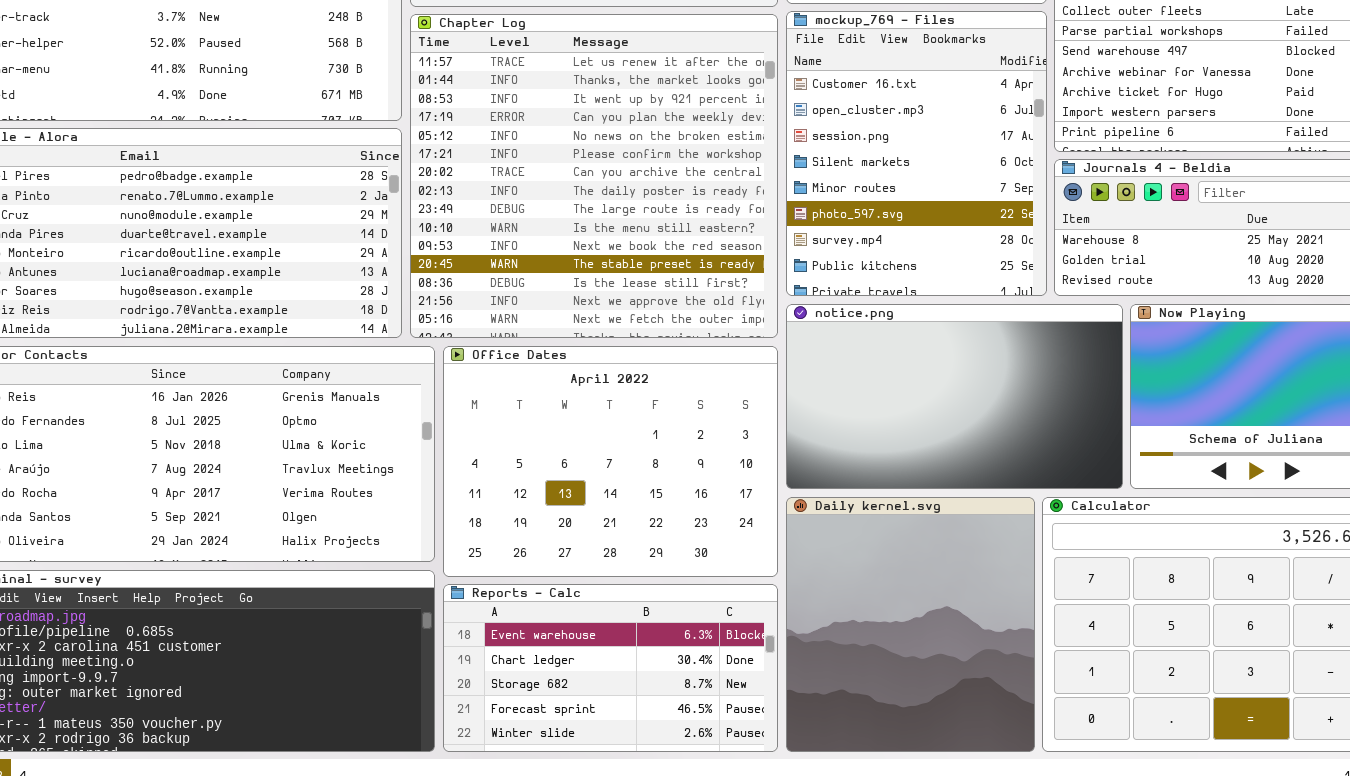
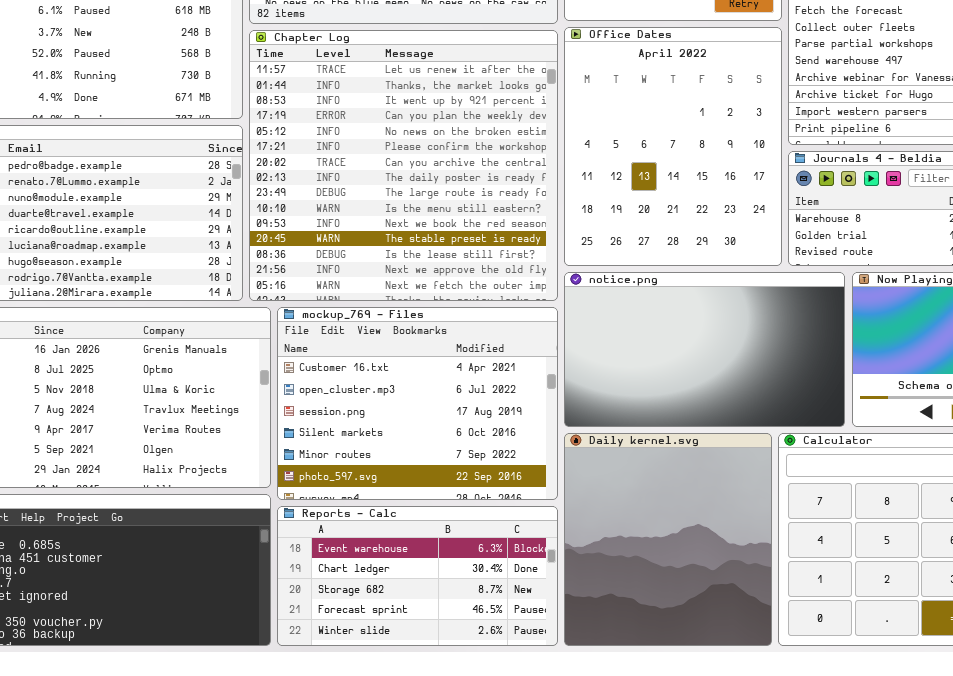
mockup_769 - Files: [786,11,1047,296] -> [277,307,558,500], moved, resized
Office Dates: [443,346,778,577] -> [564,27,782,266], moved, resized

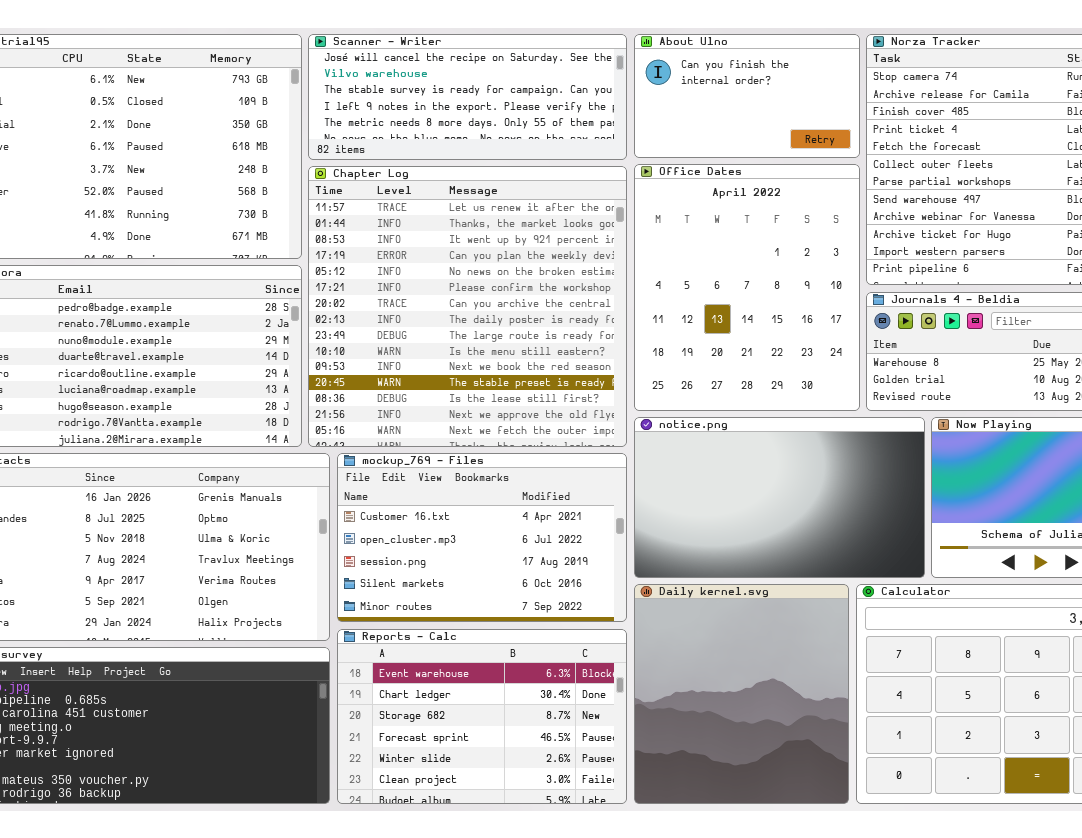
mockup_769 - Files: [277,307,558,500] -> [337,453,627,622], resized
Reports - Calc: [277,506,558,646] -> [337,629,627,804], resized

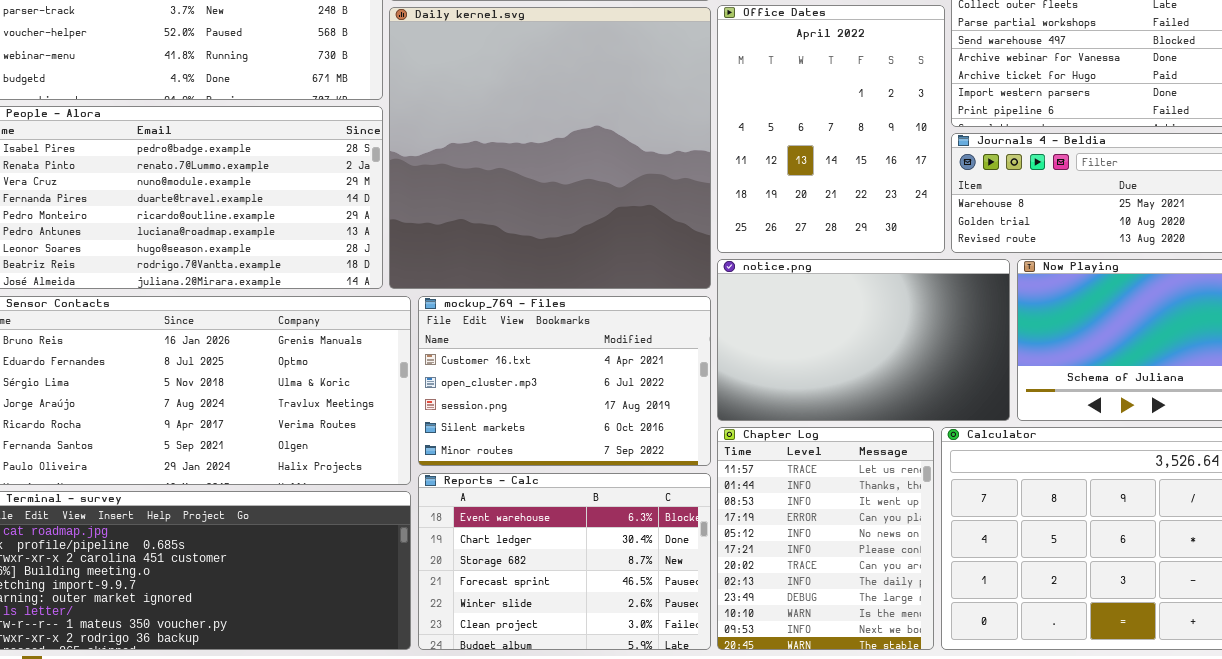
Chapter Log: [308,166,627,447] -> [717,427,934,650], moved, resized
Daily kernel.svg: [634,584,849,804] -> [389,7,711,289], moved, resized

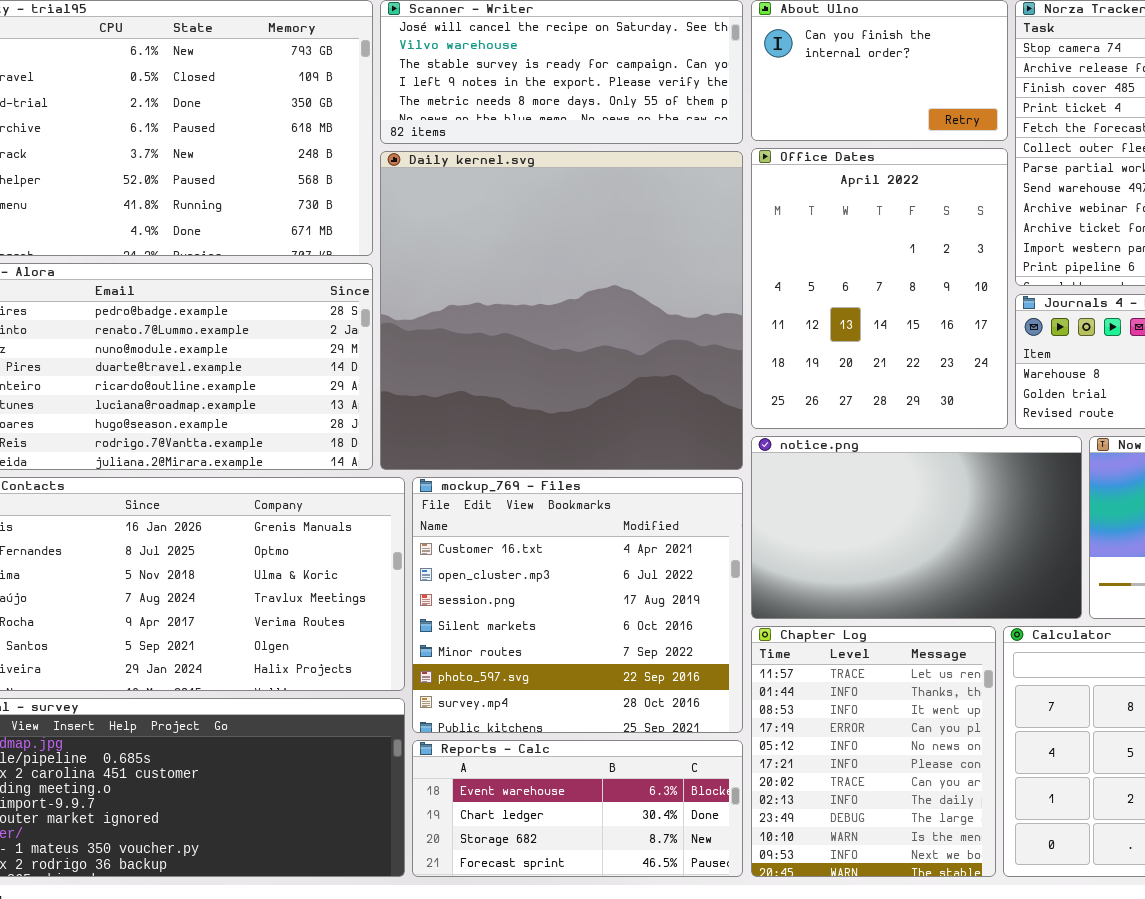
mockup_769 - Files: [418,296,711,466] -> [412,477,743,733], resized
Reports - Calc: [418,473,711,650] -> [412,740,743,877], resized

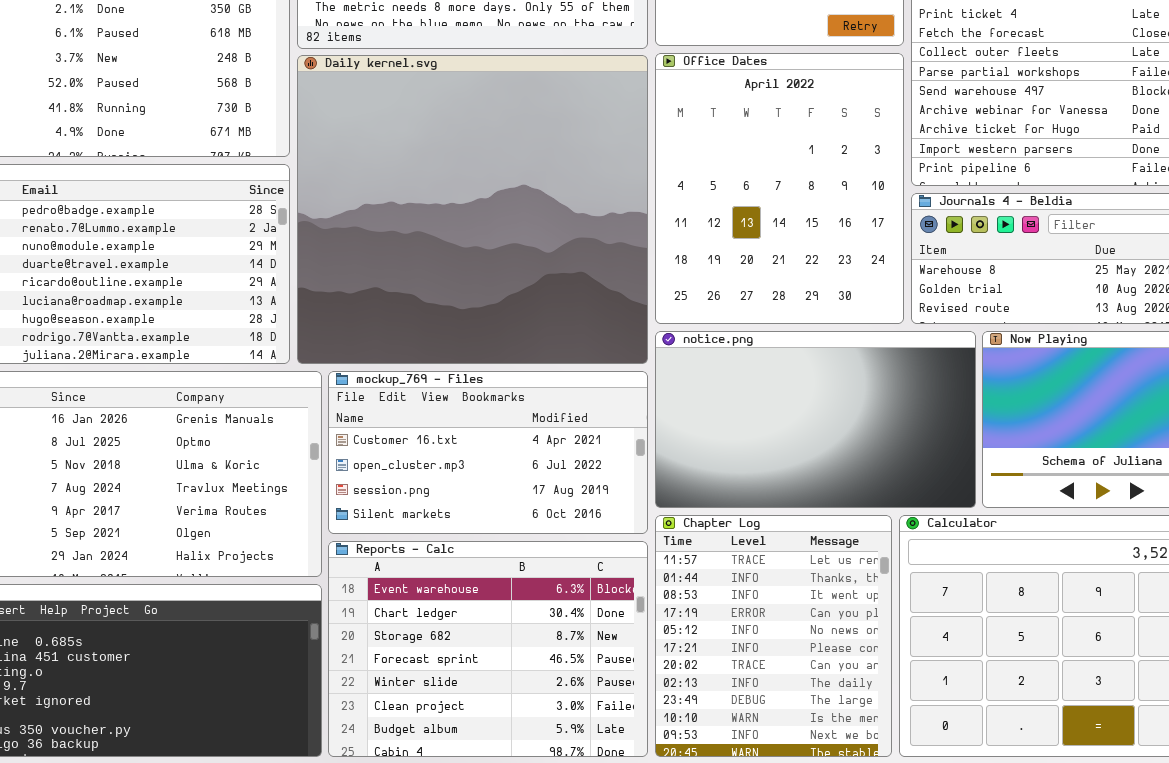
mockup_769 - Files: [412,477,743,733] -> [328,371,648,534], resized
Reports - Calc: [412,740,743,877] -> [328,541,648,757], resized

